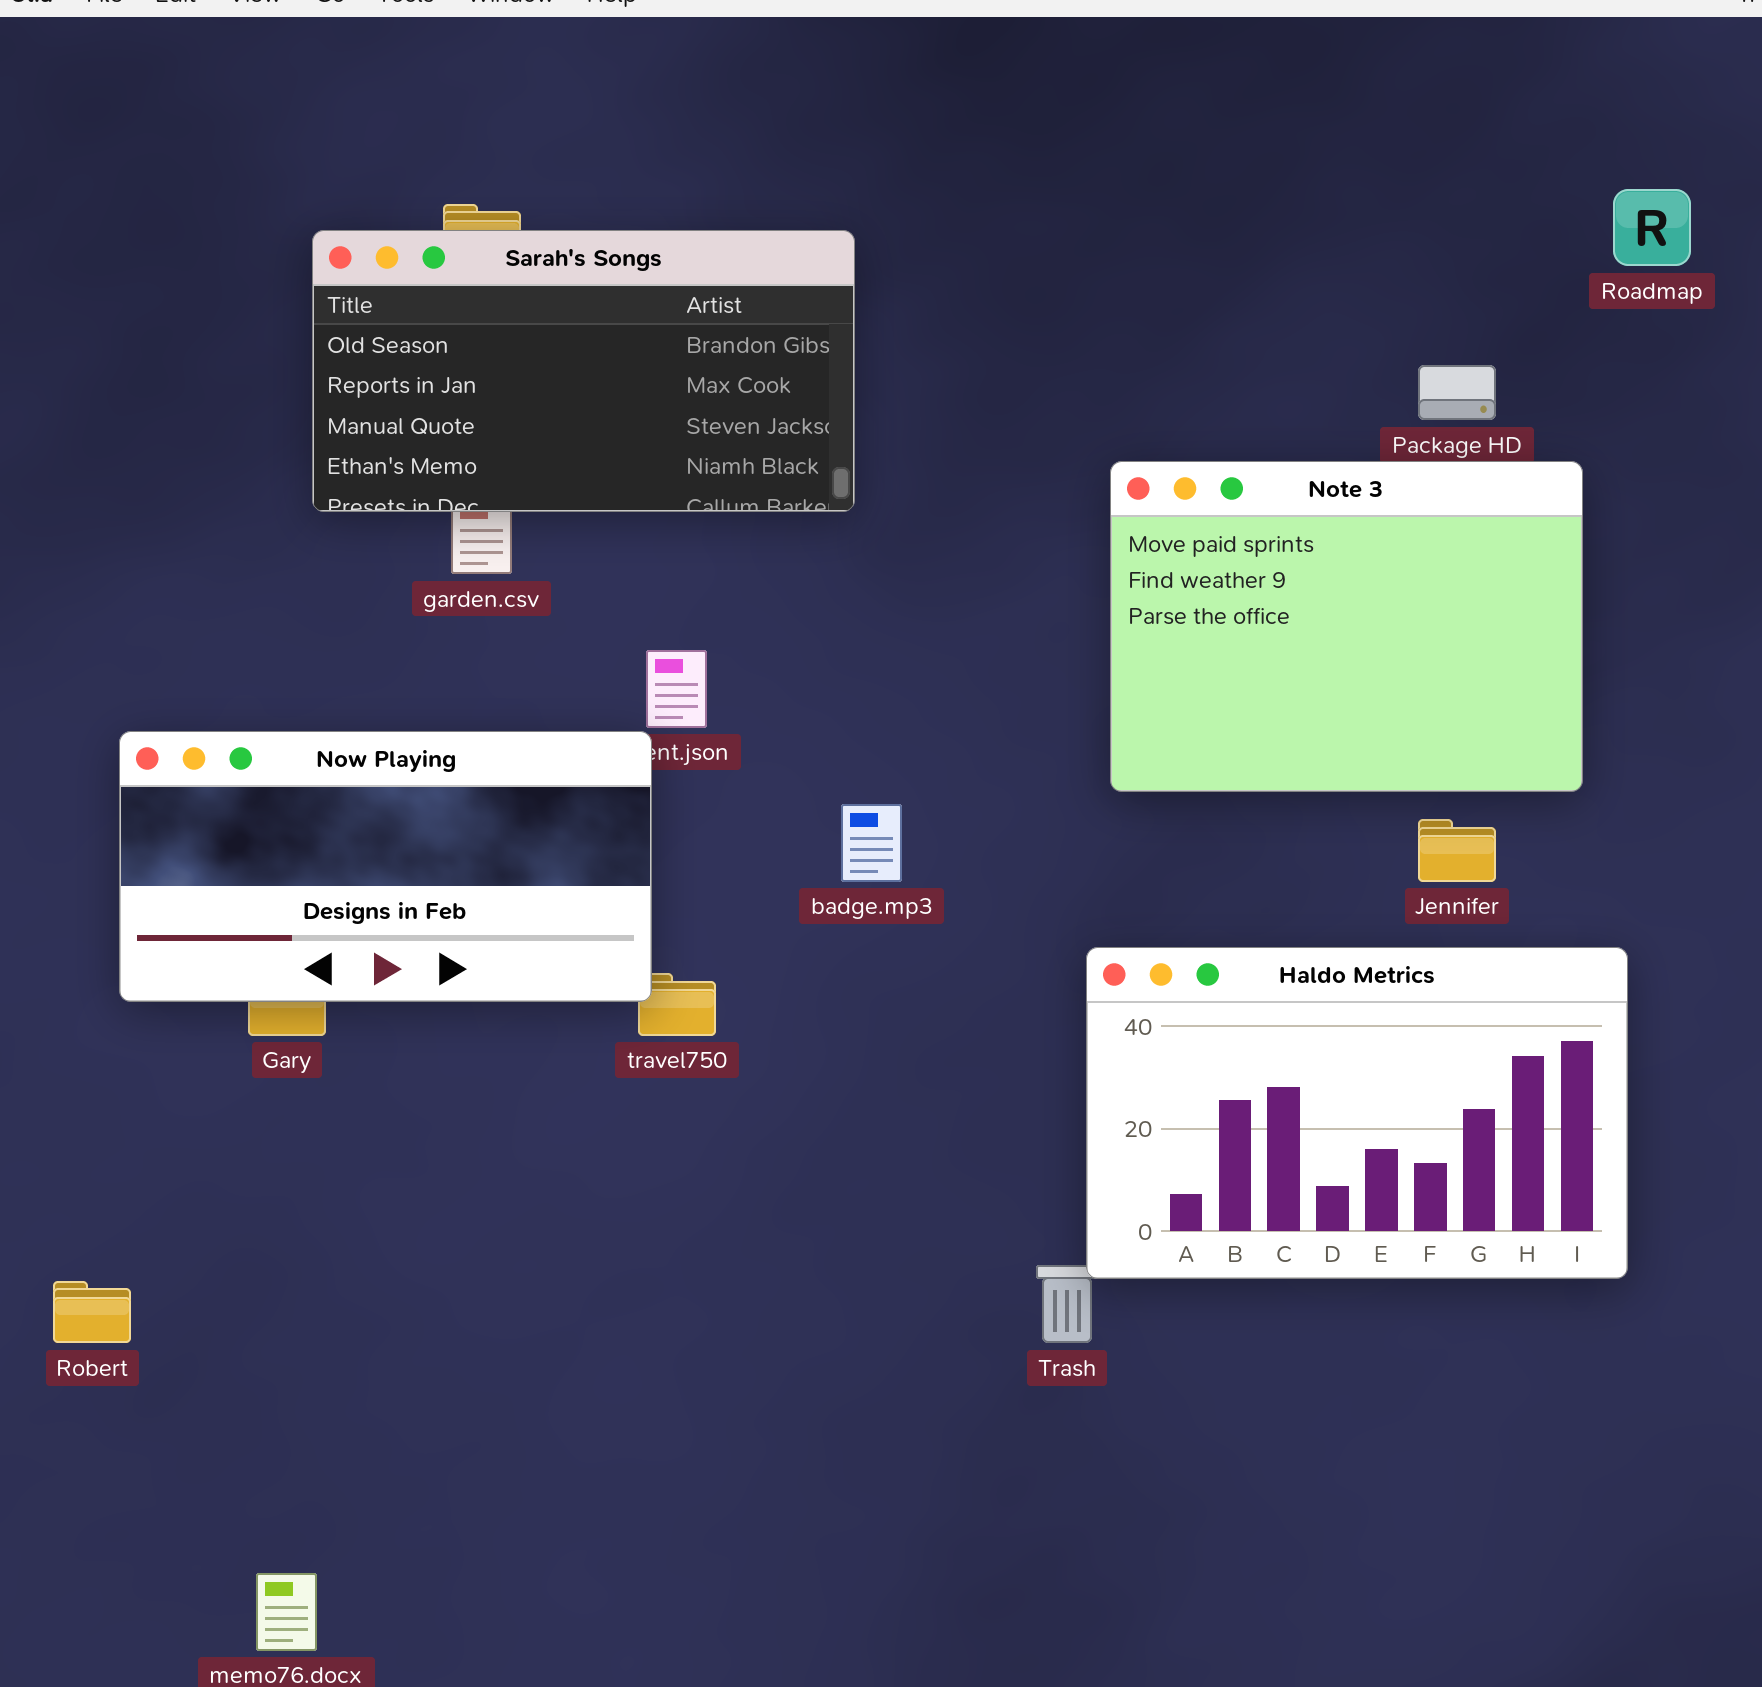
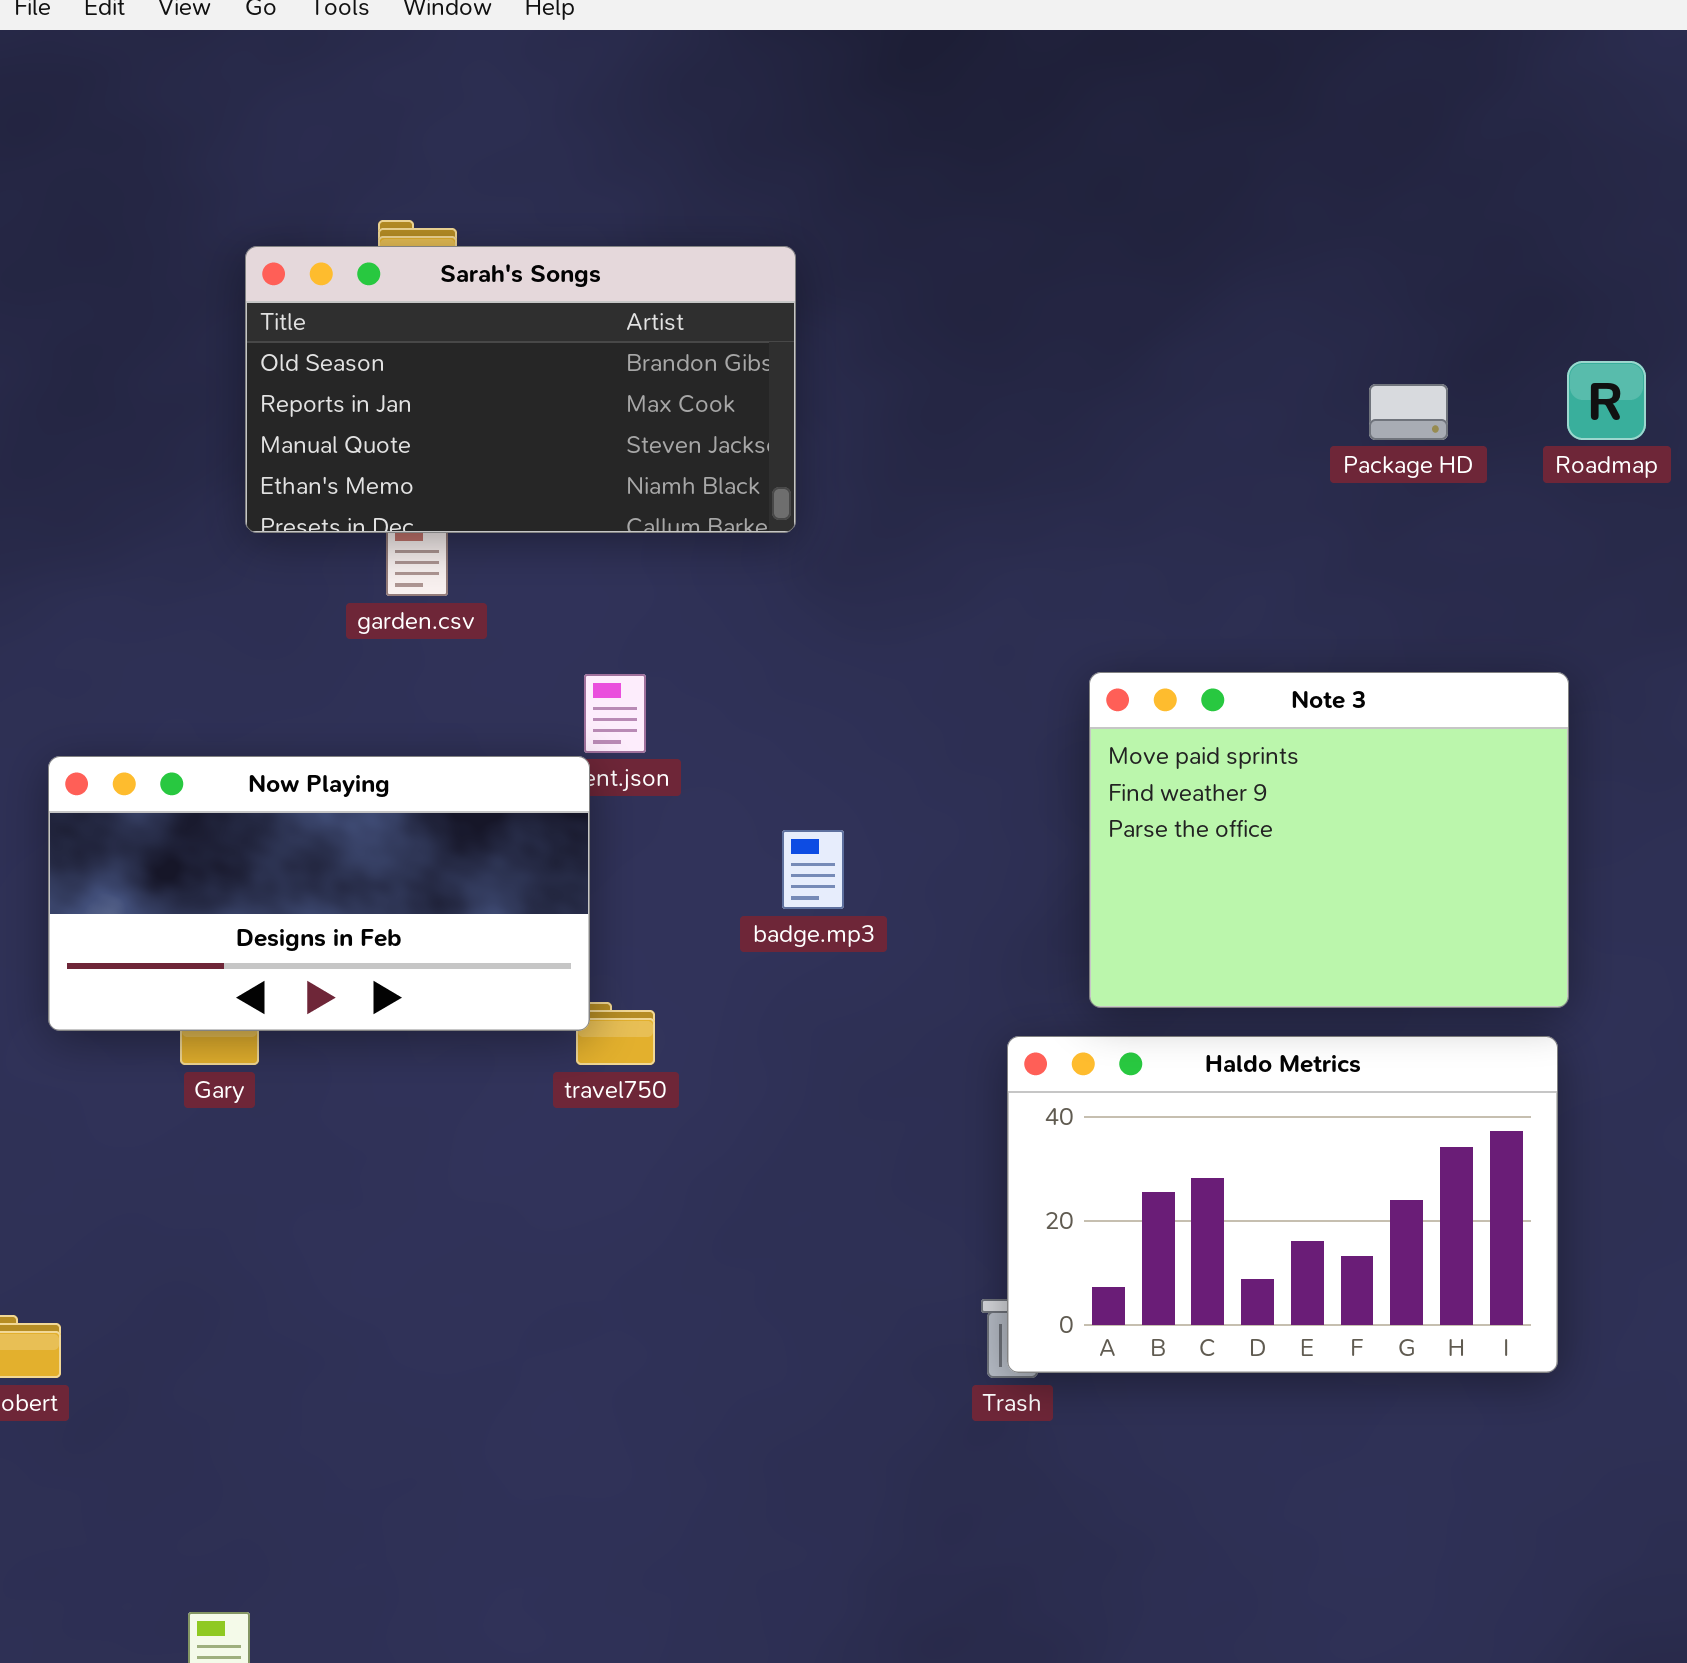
Roadmap: [1613,189,1691,266] -> [1567,361,1646,440], moved
Note 3: [1110,461,1583,792] -> [1089,672,1569,1008], moved
Haldo Metrics: [1086,947,1628,1279] -> [1007,1036,1558,1373], moved

